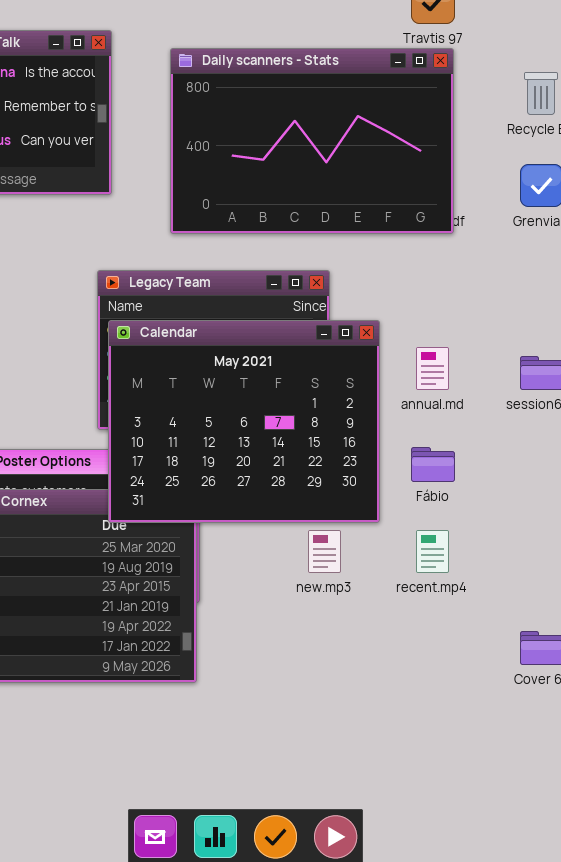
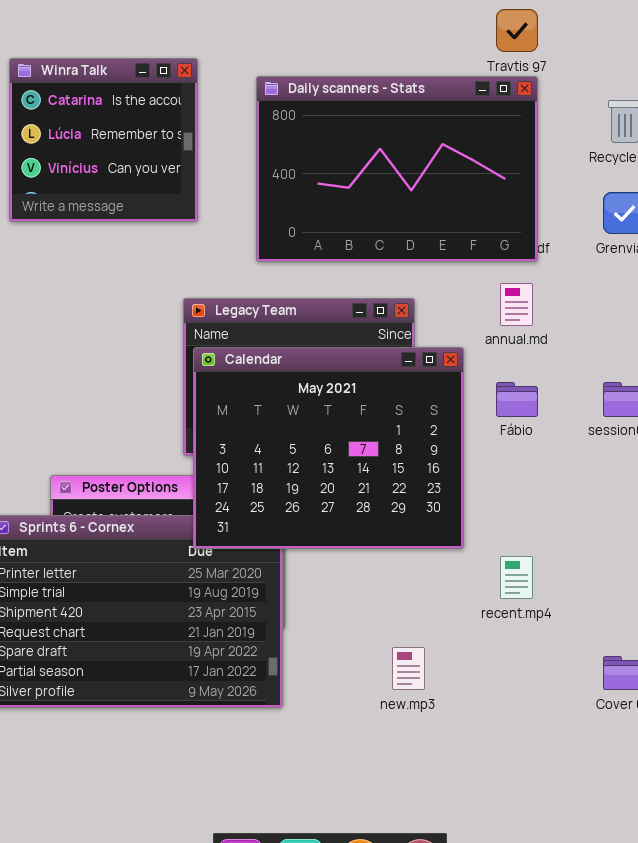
annual.md: [416,347,449,390] -> [500,283,533,326], moved
Fábio: [411,447,455,482] -> [496,382,538,417], moved
new.mp3: [308,530,341,573] -> [392,647,425,690], moved

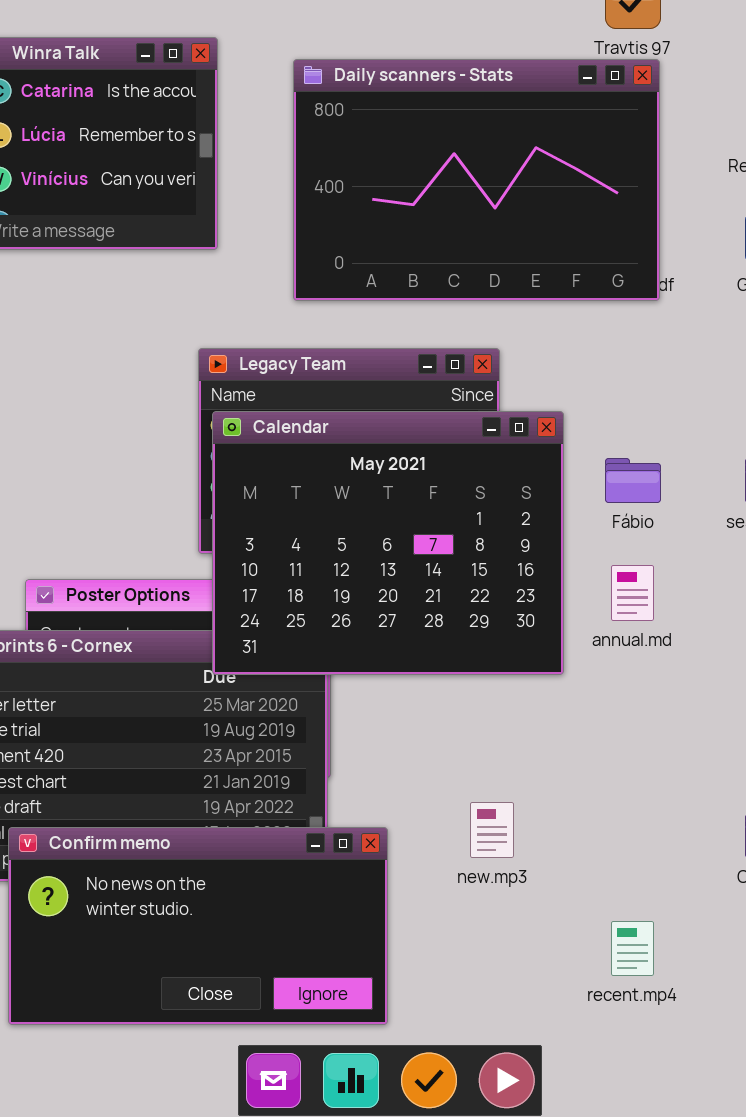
annual.md: [500,283,533,326] -> [611,565,654,621], moved
recent.mp4: [500,556,533,599] -> [611,921,654,976], moved
Confirm memo: none -> [8,827,388,1025], opened

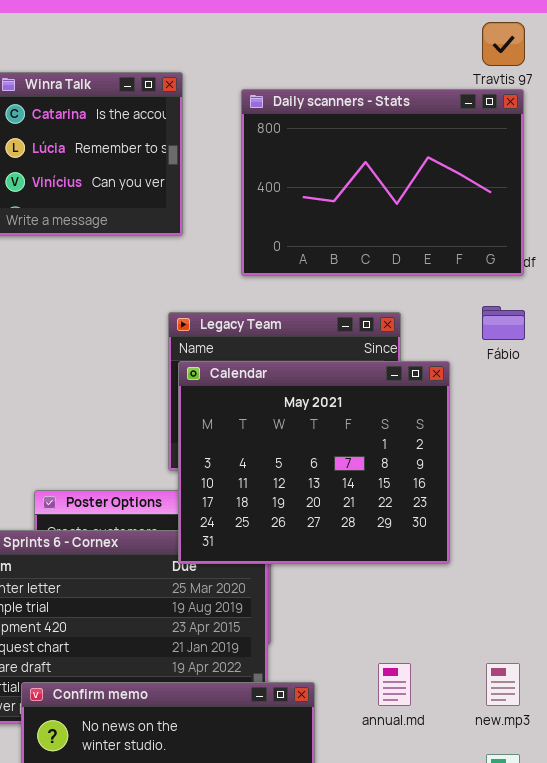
Fábio: [605,458,661,503] -> [482,306,525,340], moved
annual.md: [611,565,654,621] -> [378,663,411,706], moved
new.mp3: [470,802,514,858] -> [486,663,520,706], moved

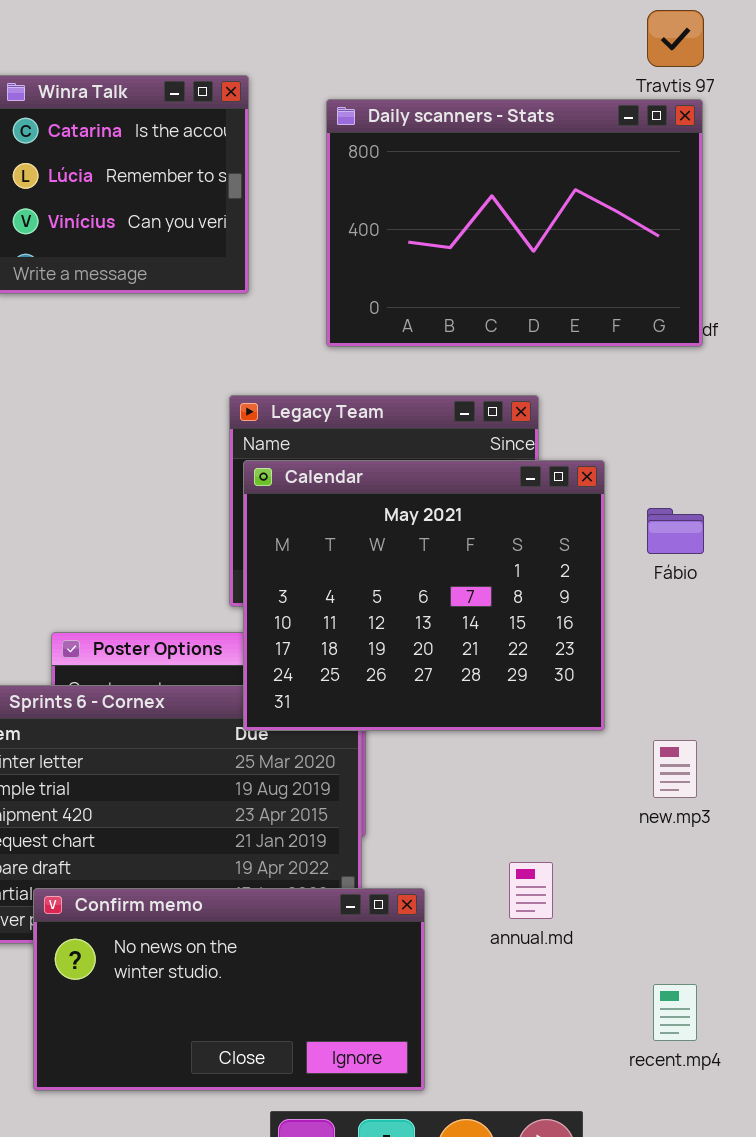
Fábio: [482,306,525,340] -> [647,508,704,554], moved
new.mp3: [486,663,520,706] -> [653,740,697,798], moved

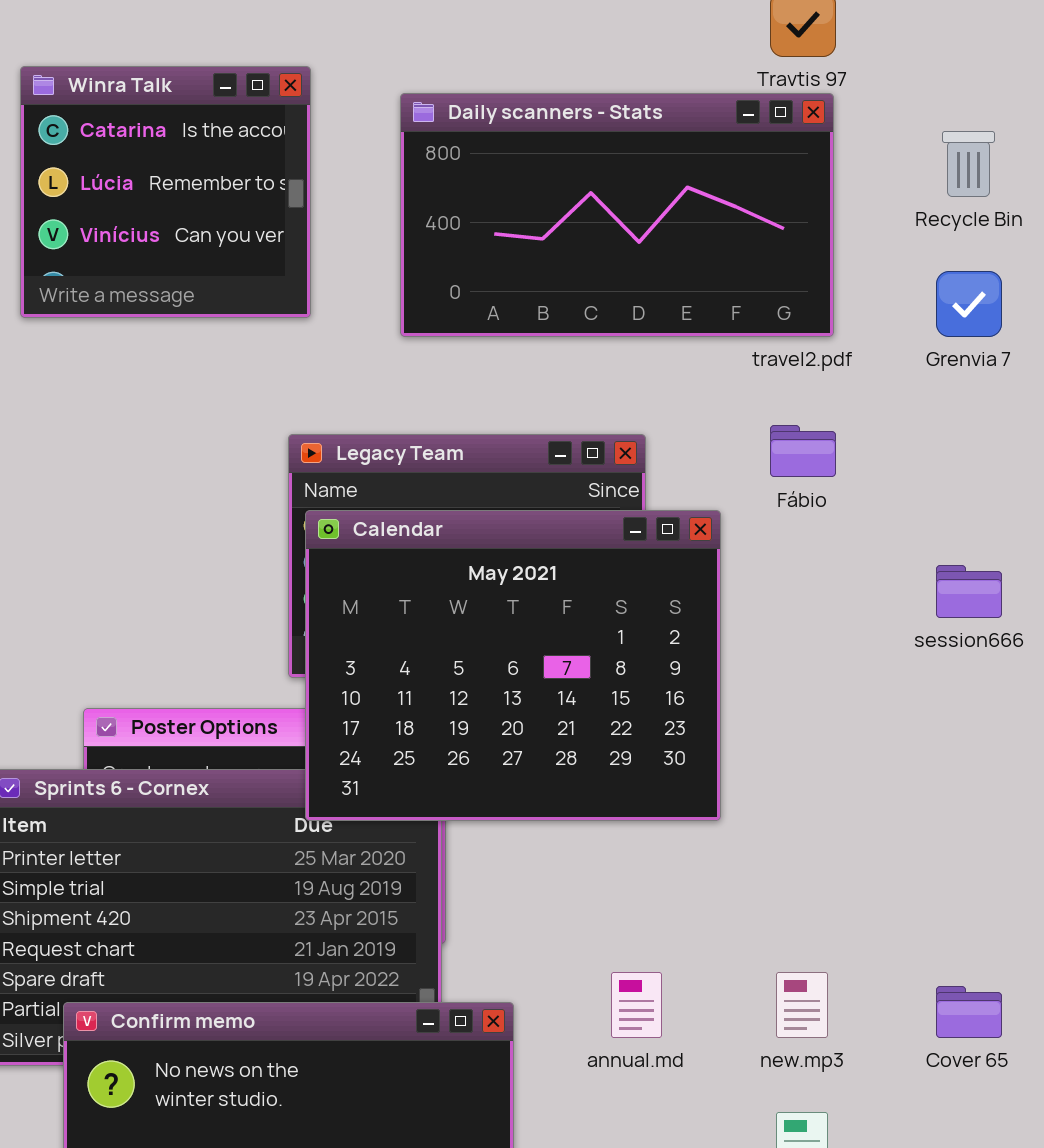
Daily scanners - Stats: [326,99,703,347] -> [400,93,834,337], resized
Fábio: [647,508,704,554] -> [770,425,836,477], moved
new.mp3: [653,740,697,798] -> [776,972,828,1038], moved

